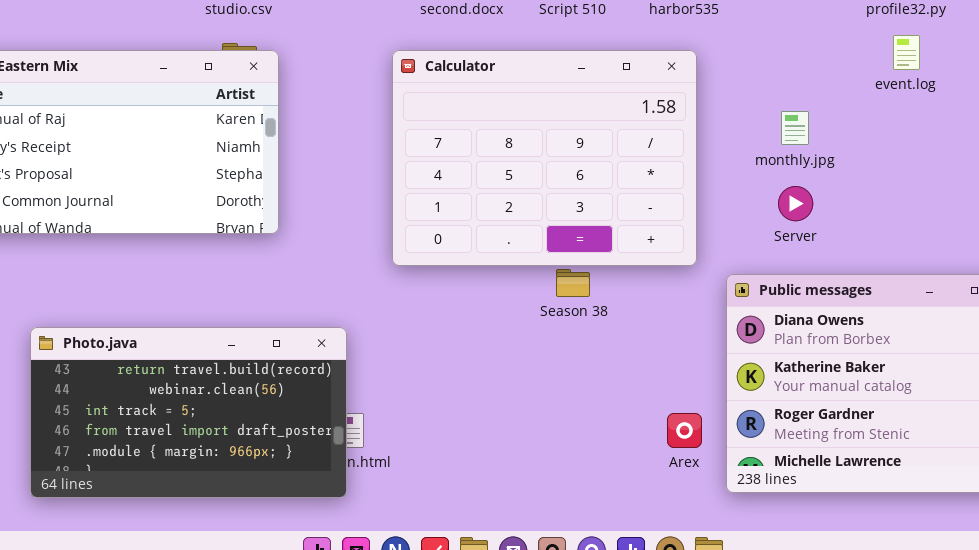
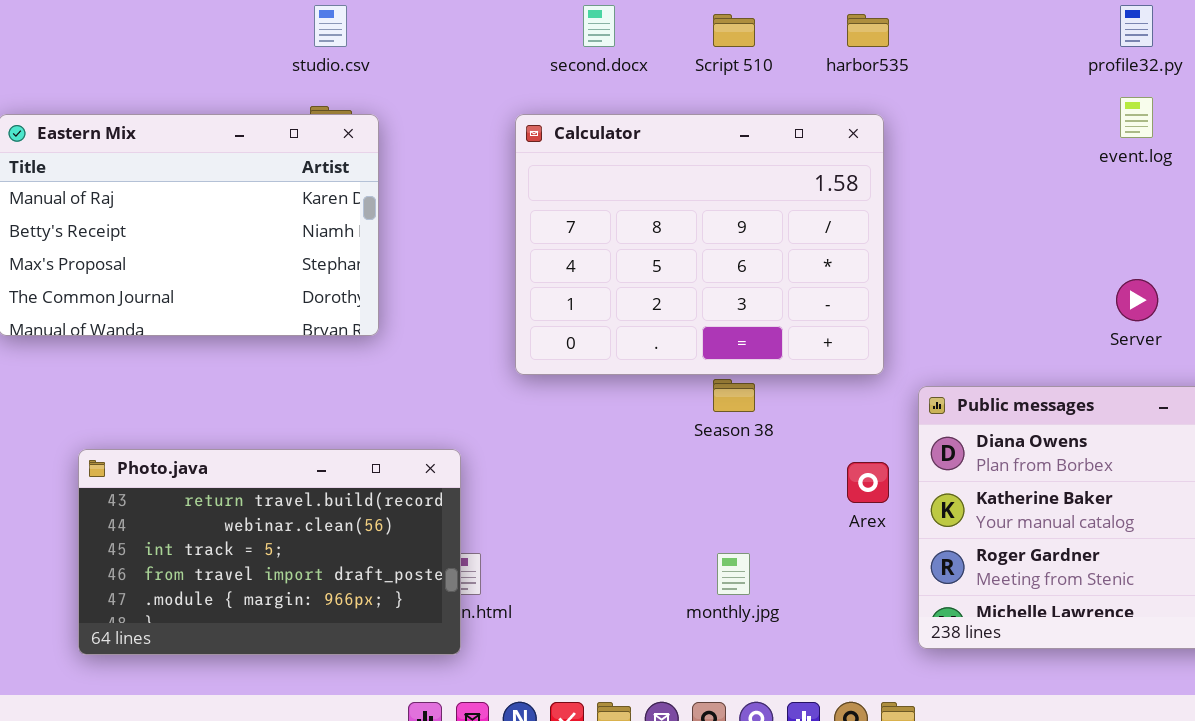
monthly.jpg: [781,111,809,145] -> [717,553,750,595], moved
Server: [778,186,813,221] -> [1116,279,1158,321], moved
Arex: [667,413,702,448] -> [847,462,889,503], moved

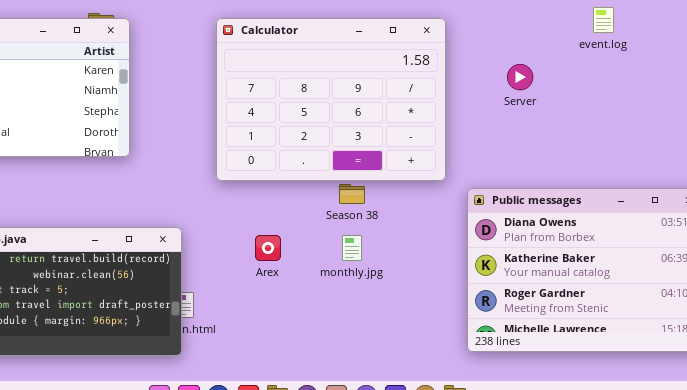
Server: [1116,279,1158,321] -> [507,64,533,90], moved
Arex: [847,462,889,503] -> [255,235,281,261], moved
monthly.jpg: [717,553,750,595] -> [342,235,362,261], moved

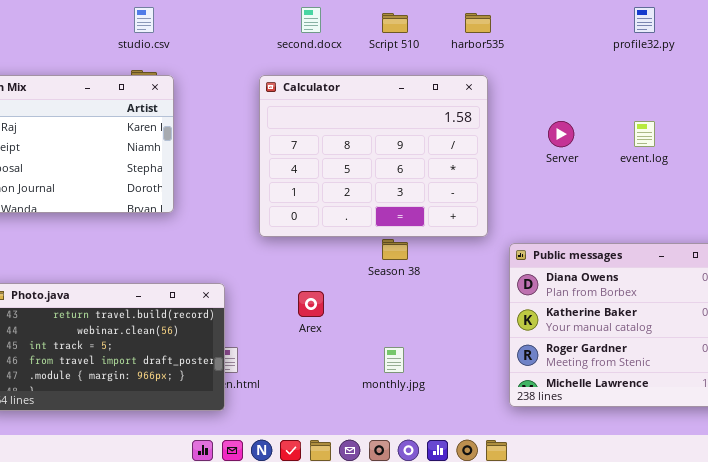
event.log: [593,7,614,33] -> [634,121,655,147], moved
monthly.jpg: [342,235,362,261] -> [384,347,404,373], moved

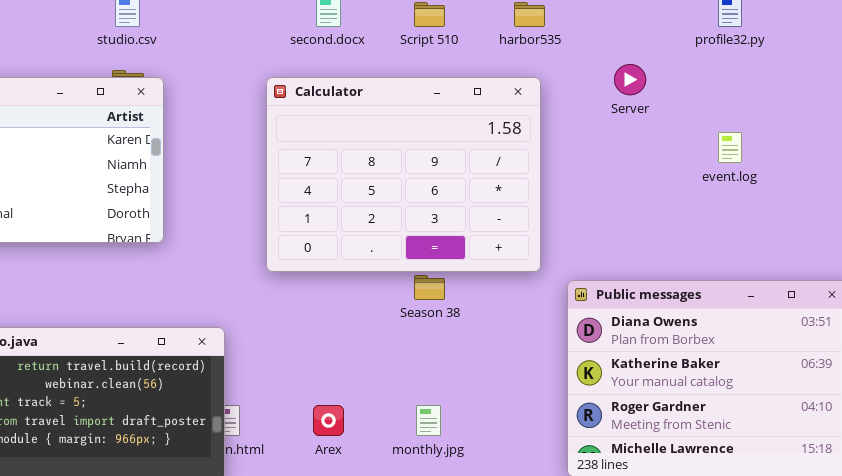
Server: [548,121,574,147] -> [614,64,646,95], moved
Arex: [298,291,324,317] -> [313,405,344,436], moved

